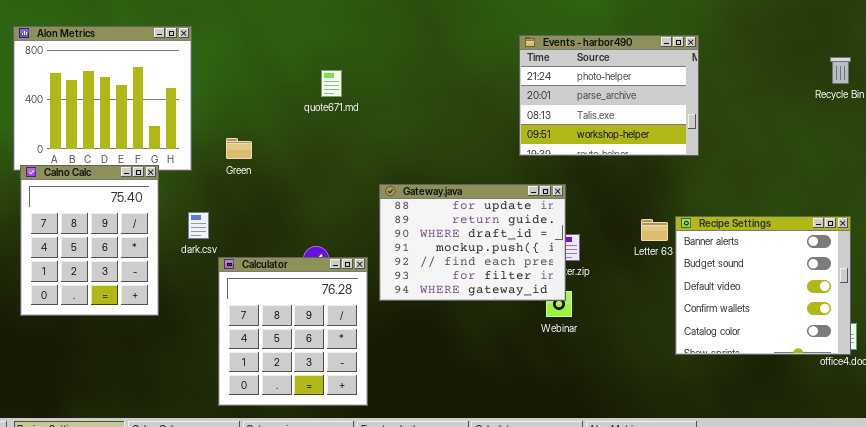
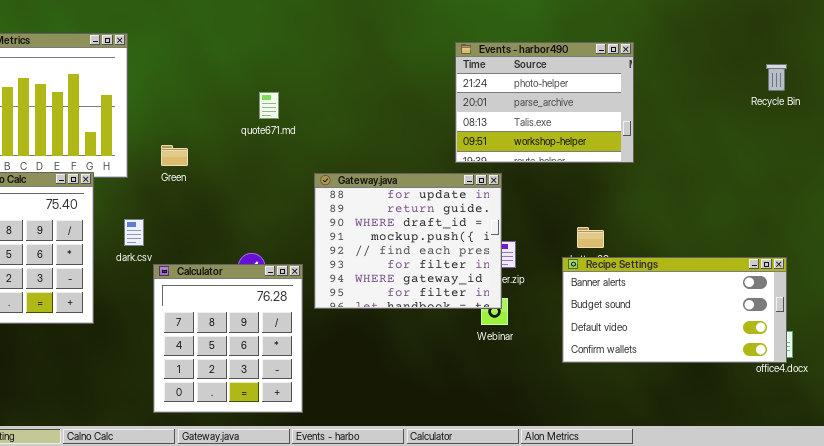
quote671.md: [321,70,342,97] -> [259,92,279,119], moved
Gateway.java: [379,184,566,301] -> [314,173,502,309], resized
Recipe Settings: [675,216,851,355] -> [562,257,787,363], resized

